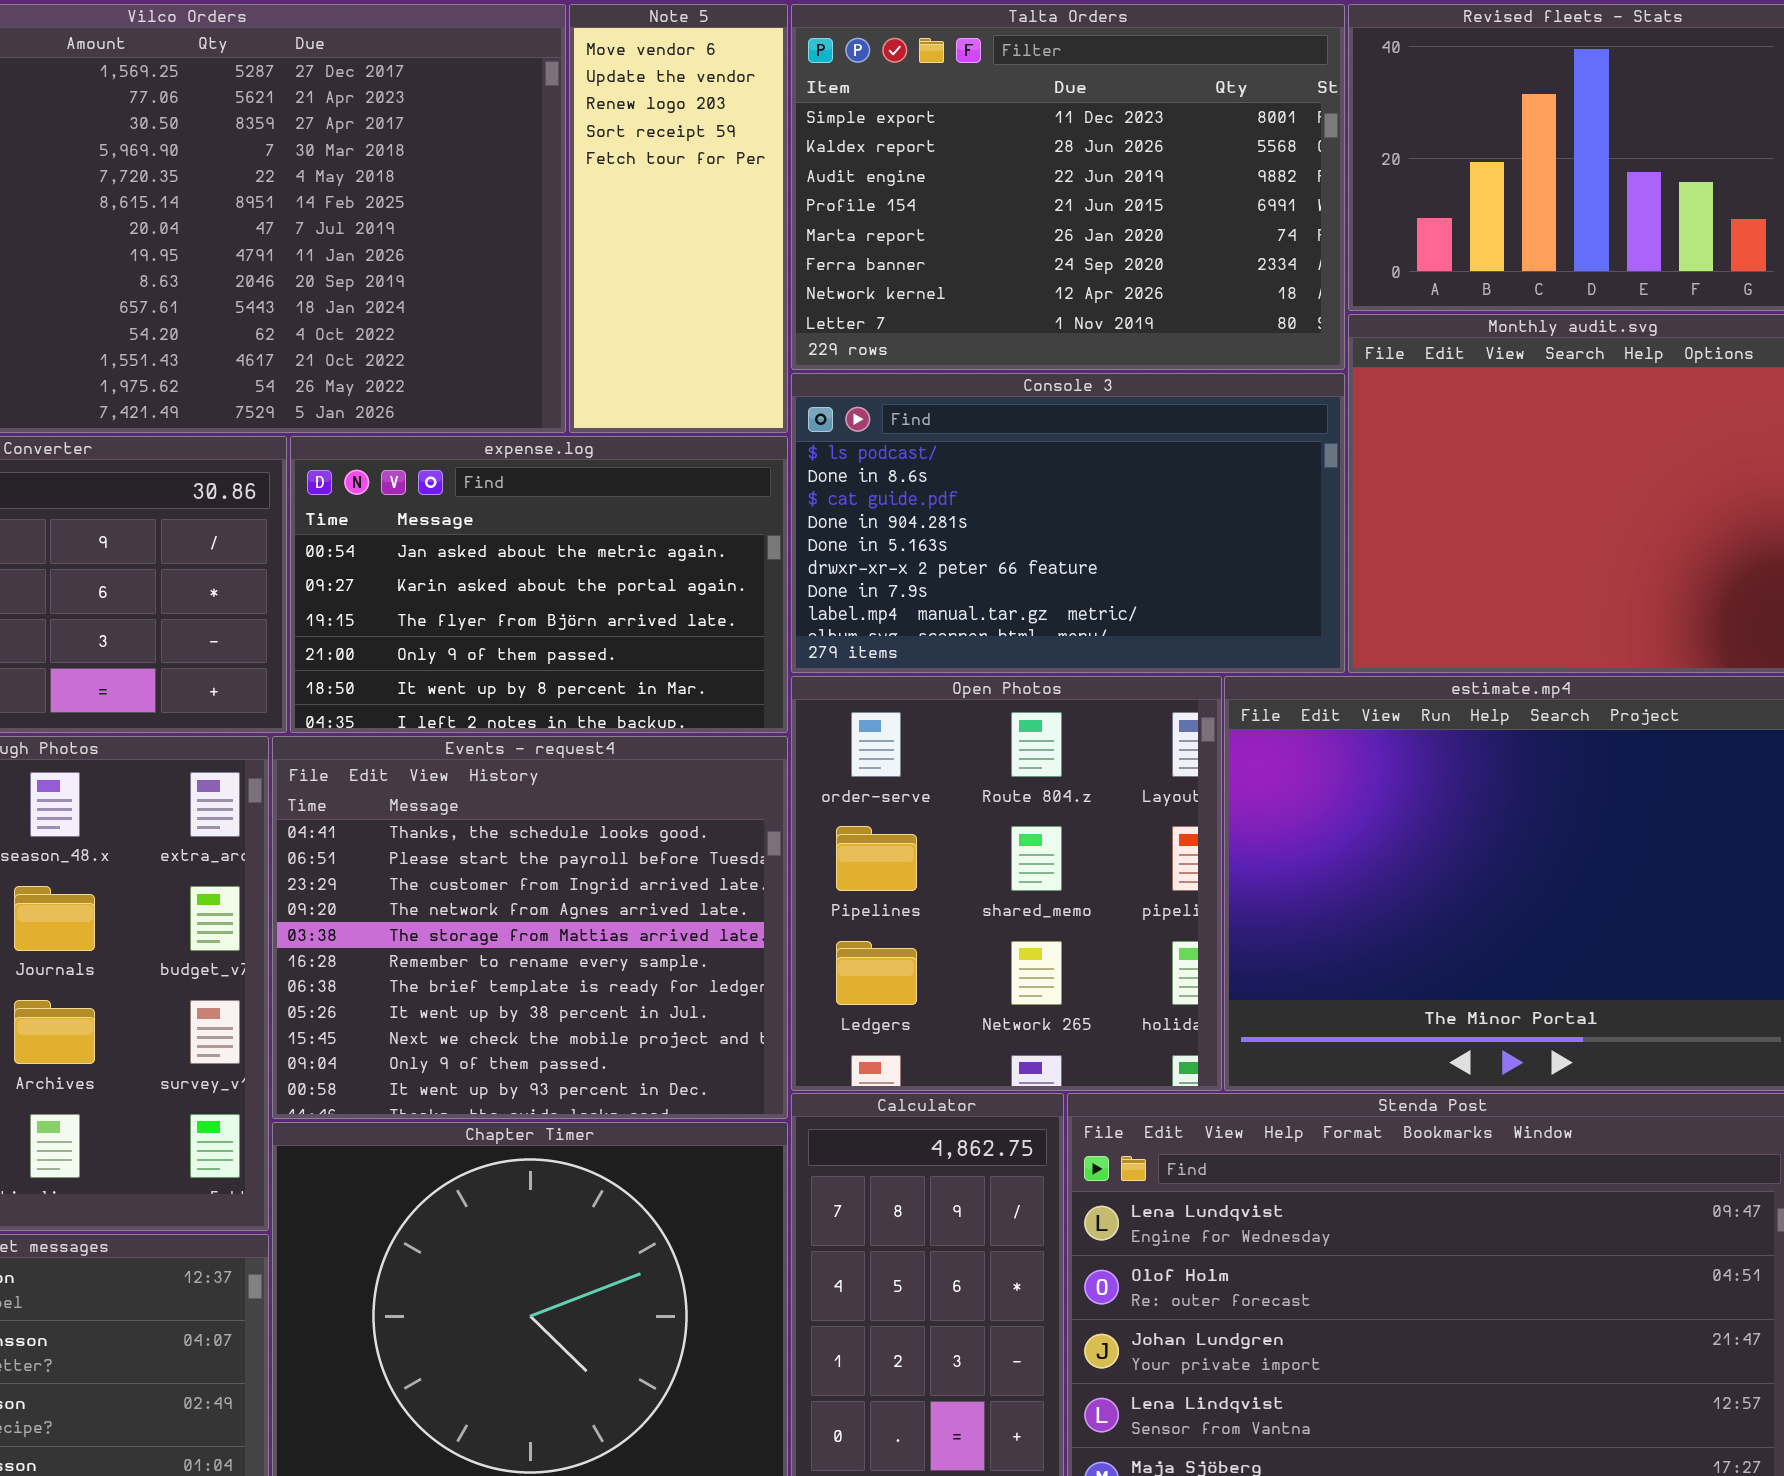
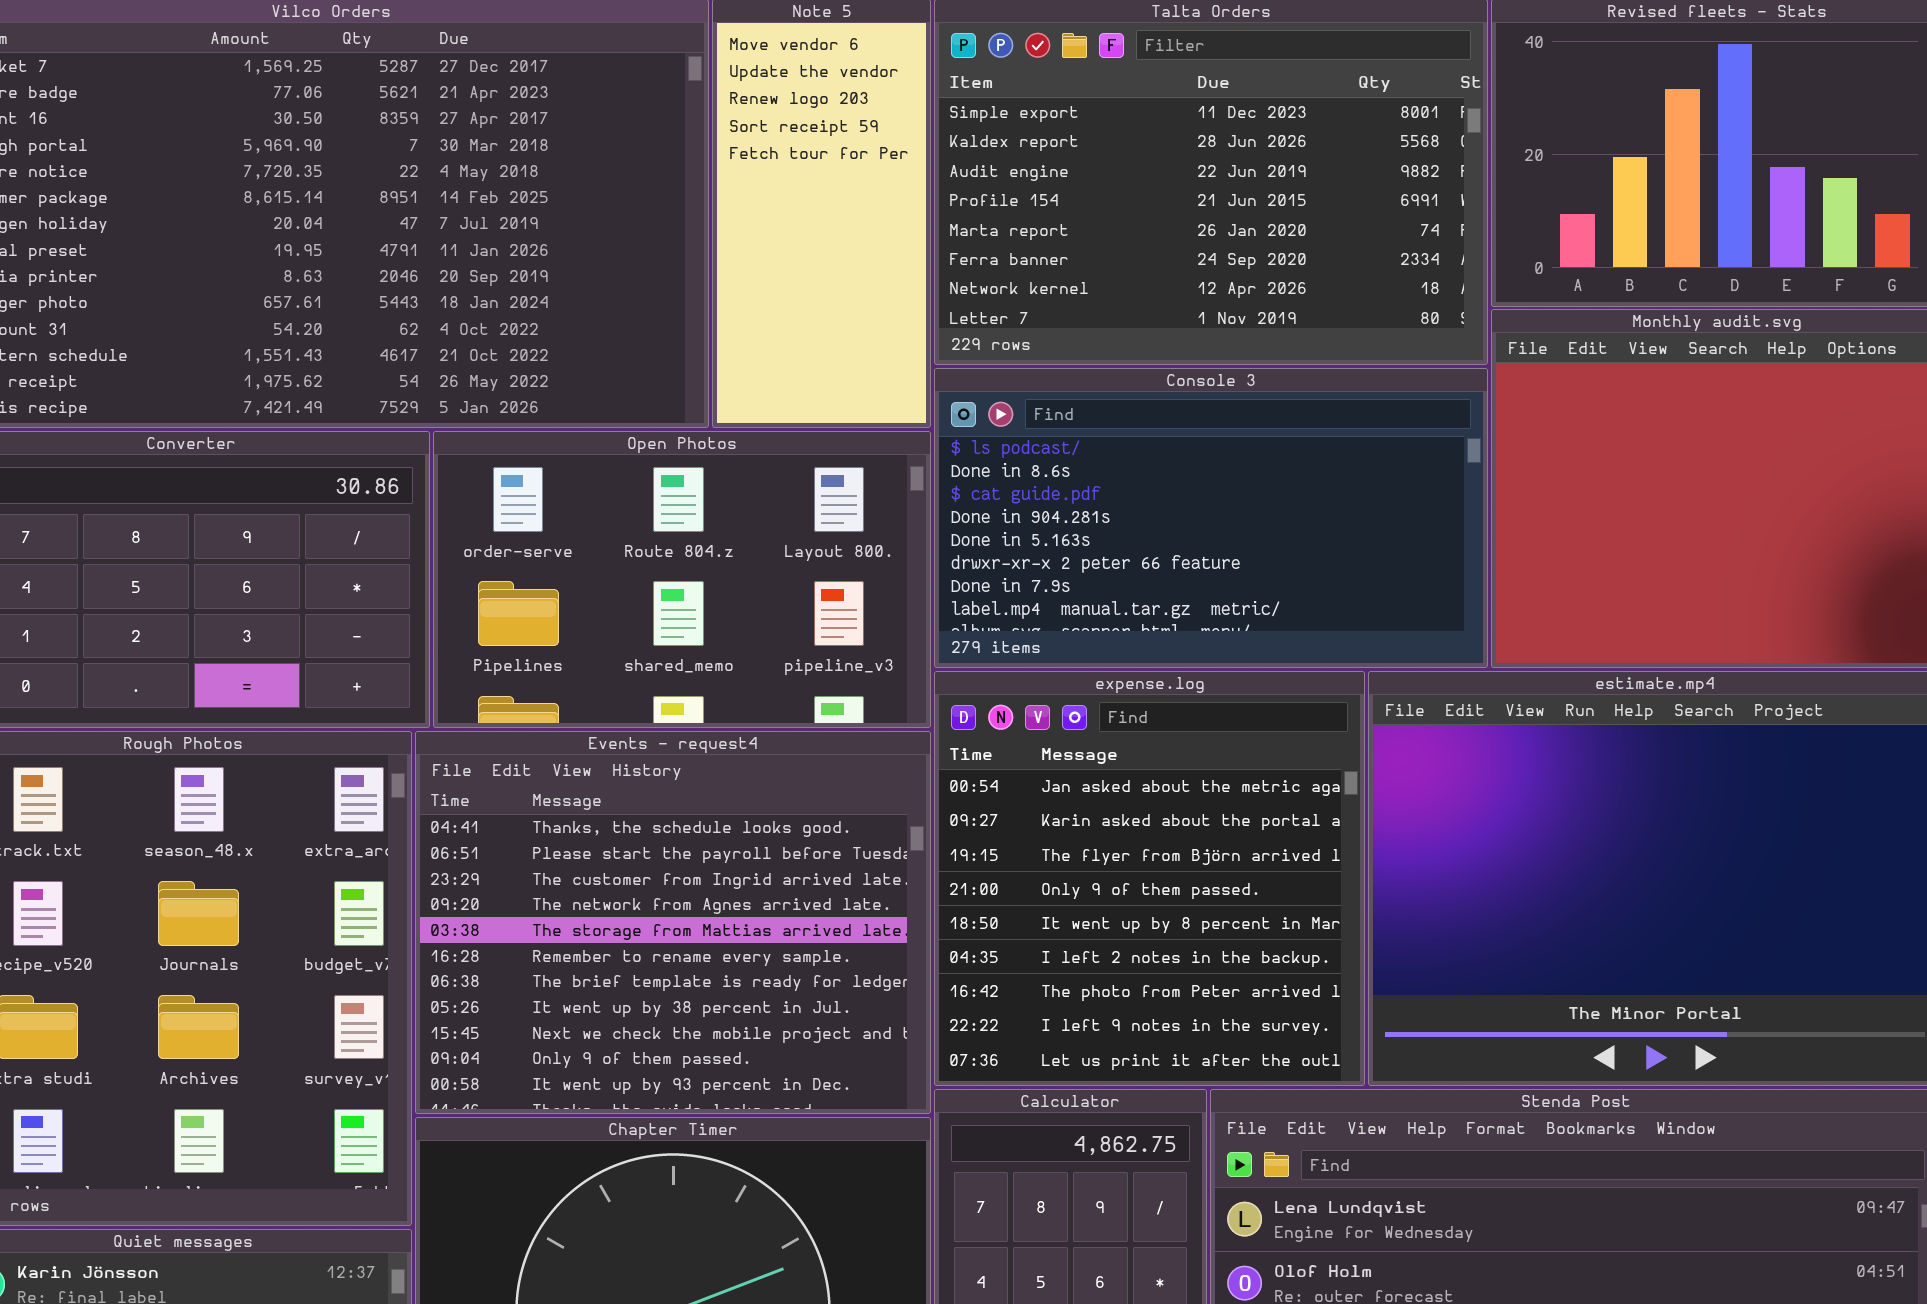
expense.log: [290,436,788,733] -> [934,671,1365,1086], moved, resized
Open Photos: [791,676,1222,1091] -> [433,431,931,728], moved, resized

